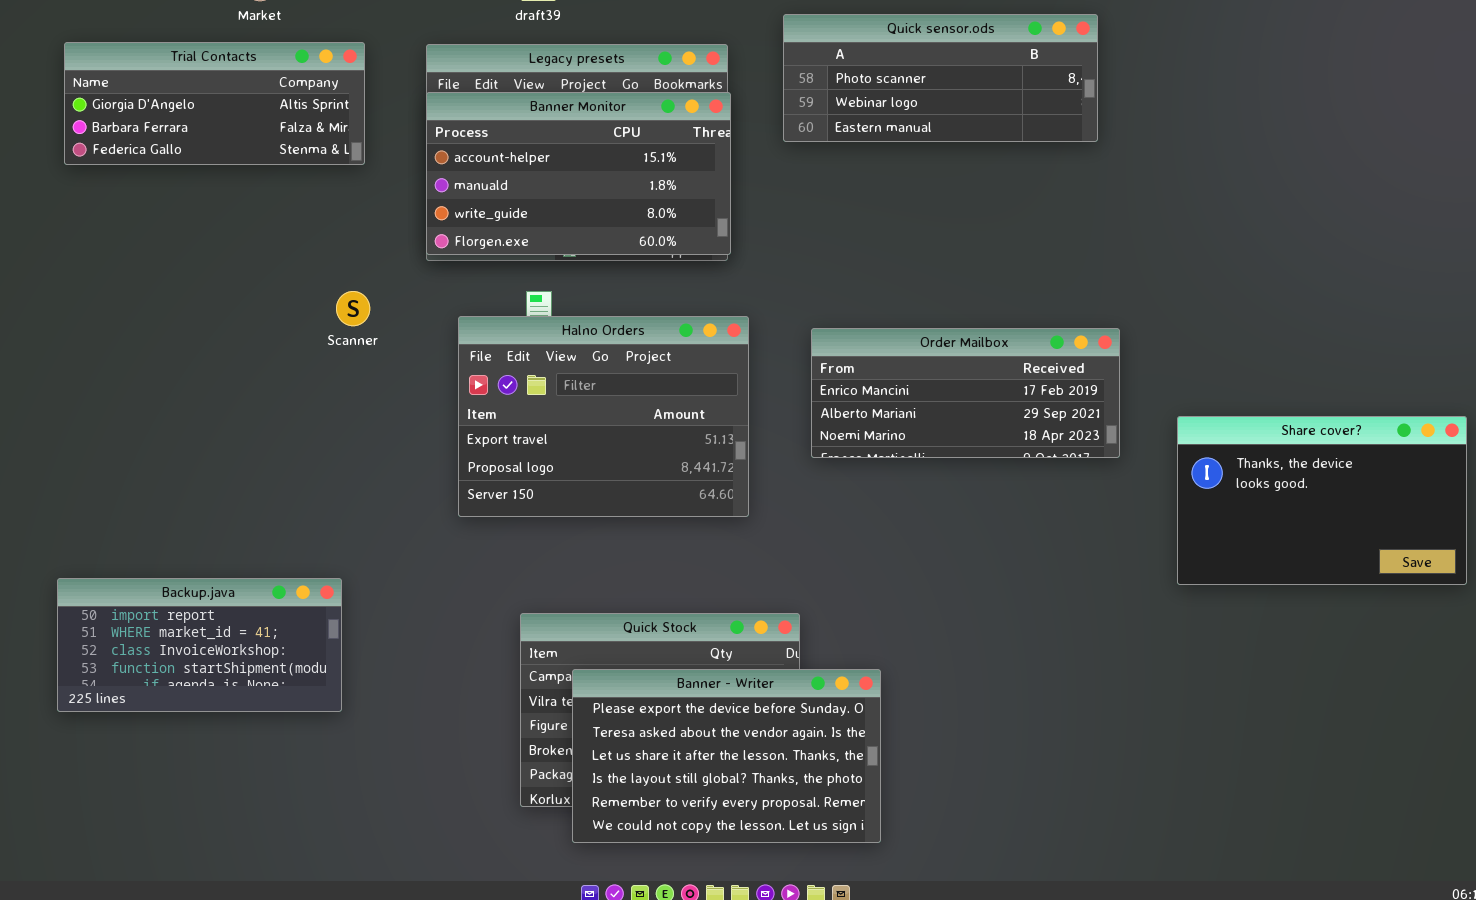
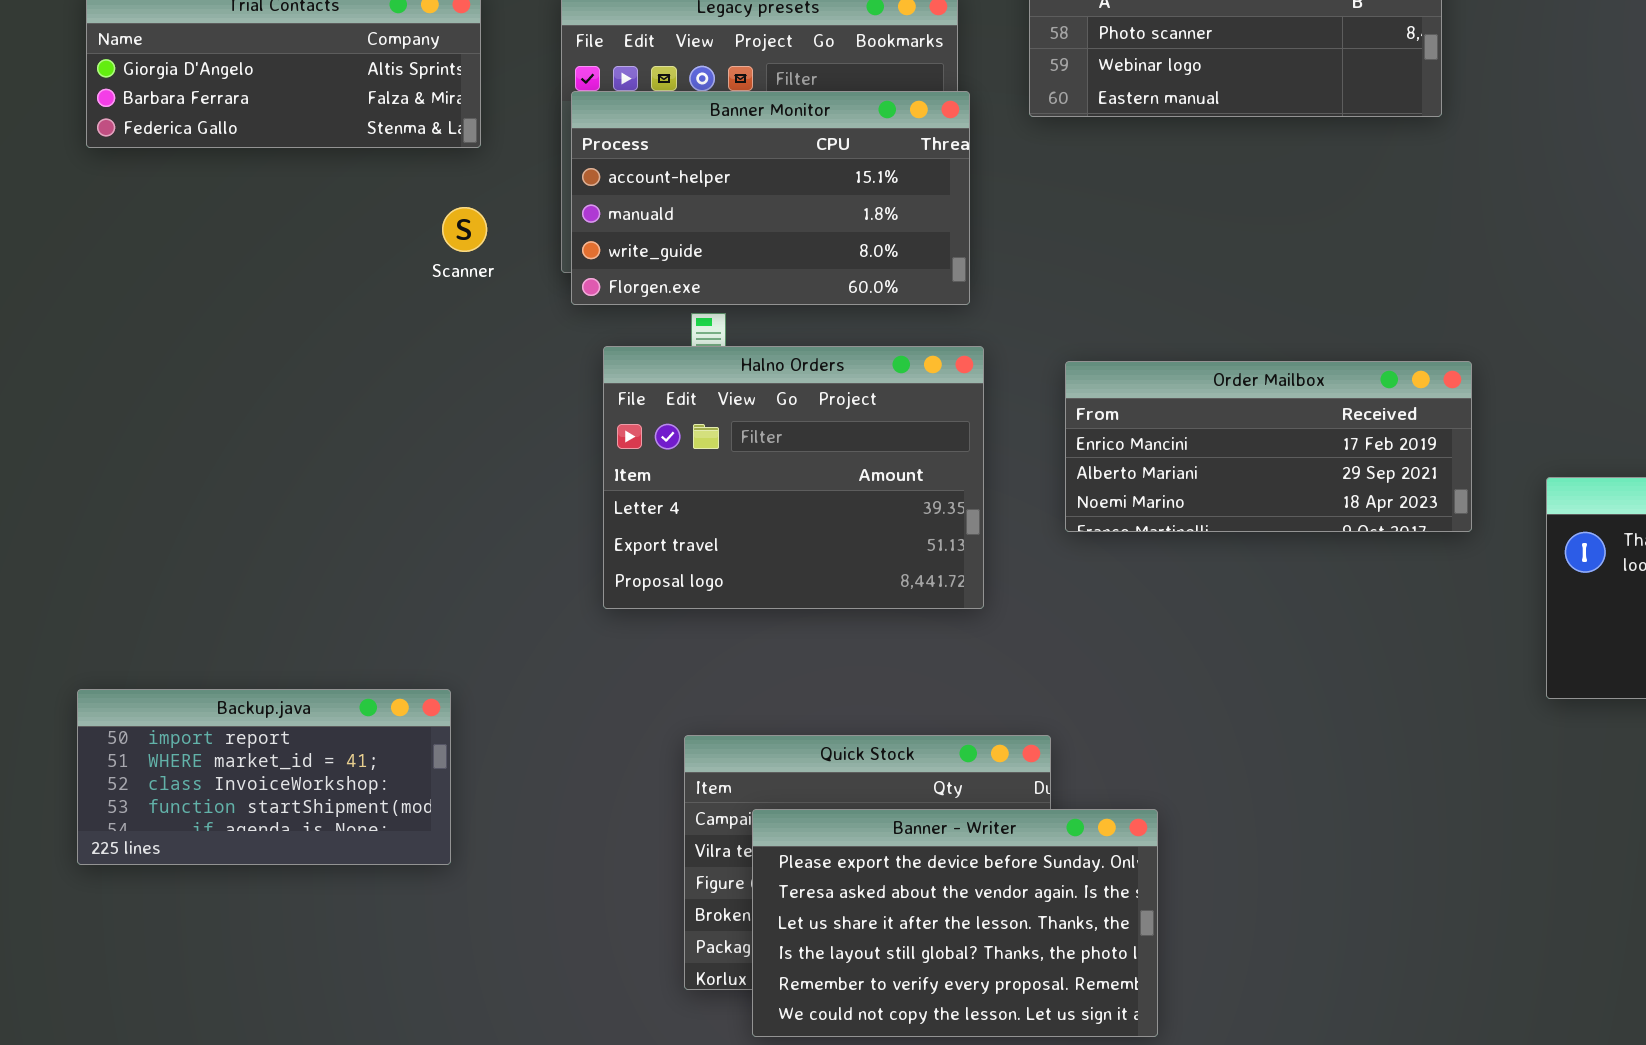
Banner Monitor: [426,92,731,255] -> [571,91,970,305], moved
Scanner: [336,291,370,326] -> [442,207,487,252], moved
Halno Orders: [458,316,749,517] -> [603,346,984,609], scrolled up 1 row

